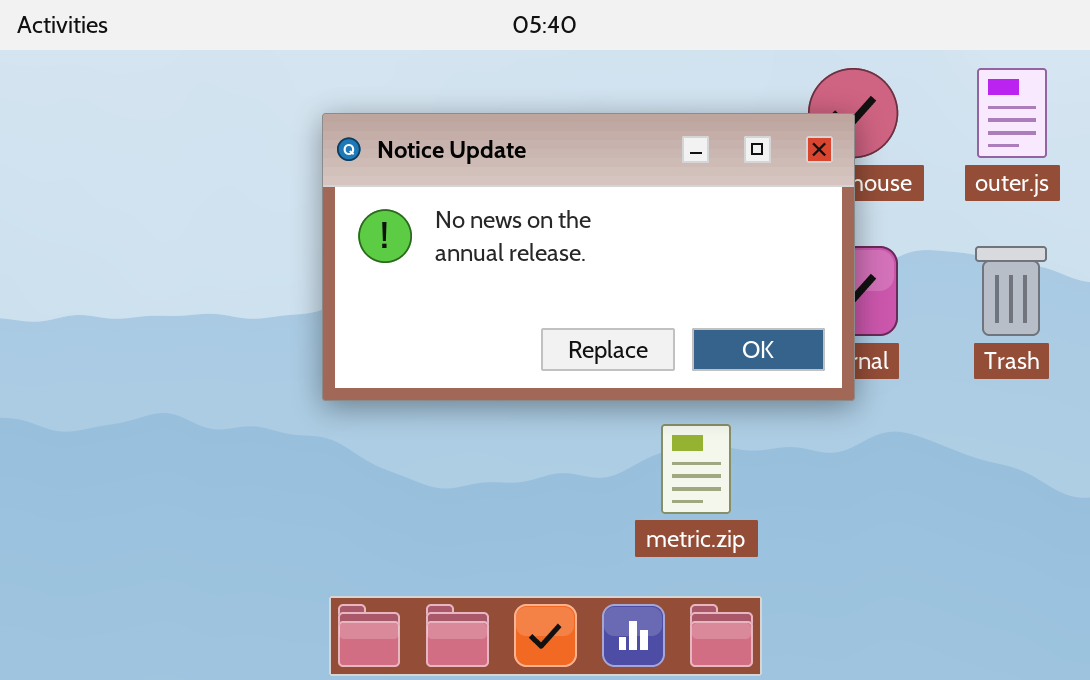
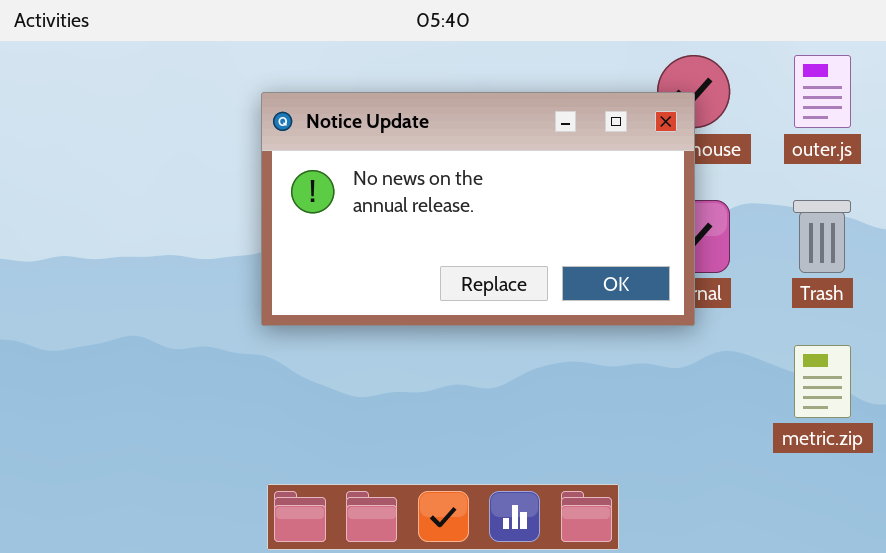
metric.zip: [661,424,731,514] -> [794,345,851,418], moved

